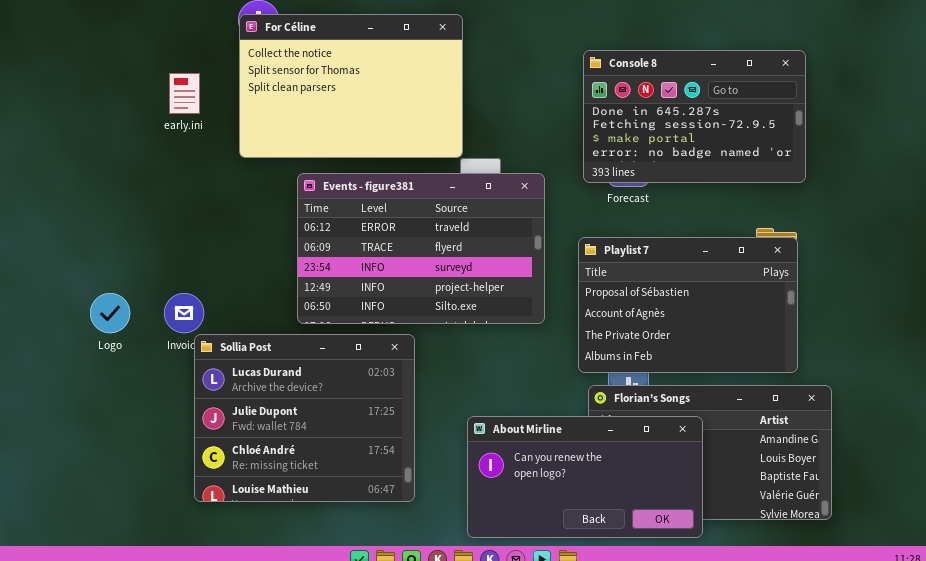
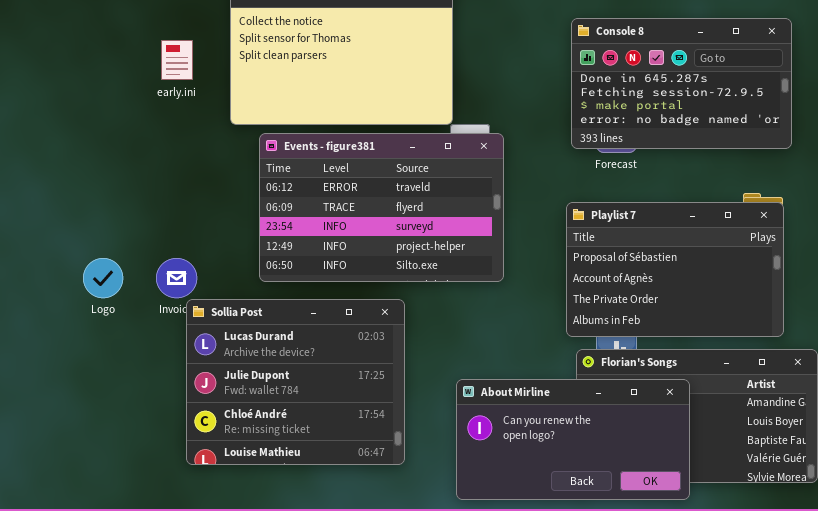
Events - figure381: [297,173,545,324] -> [259,133,504,282], moved

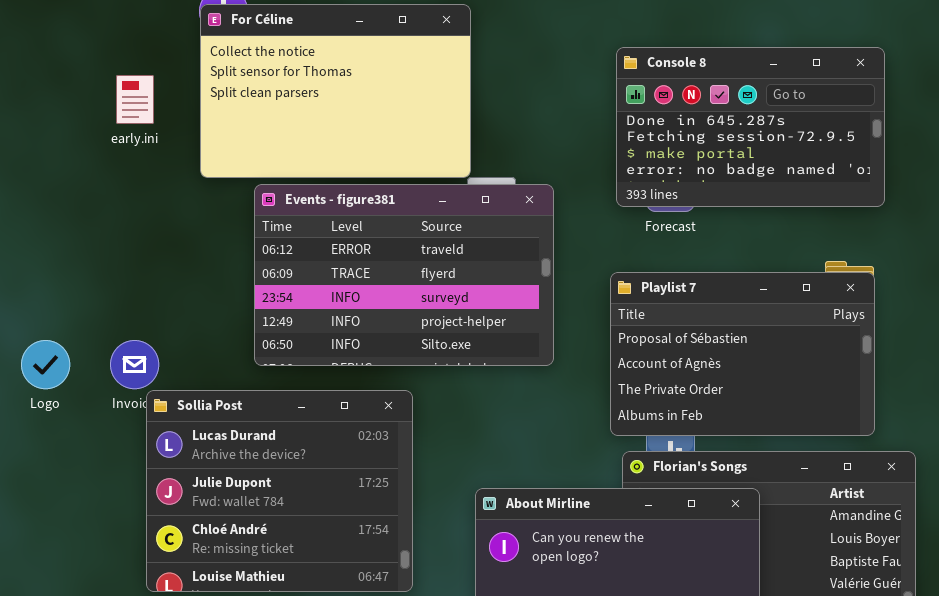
Events - figure381: [259,133,504,282] -> [254,184,554,366], moved

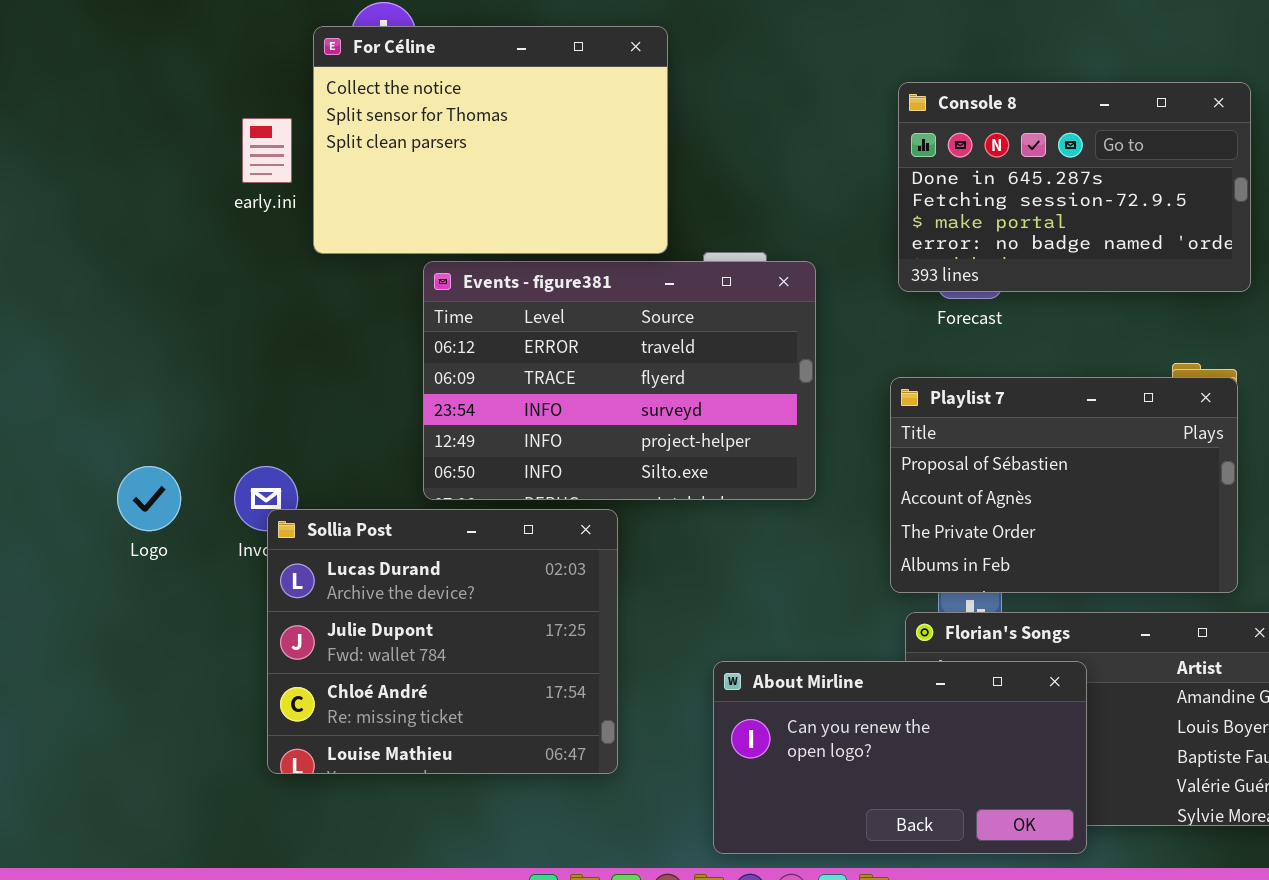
For Céline: [200,4,471,178] -> [313,26,668,254], moved
Sollia Post: [146,390,413,592] -> [267,509,618,774], moved

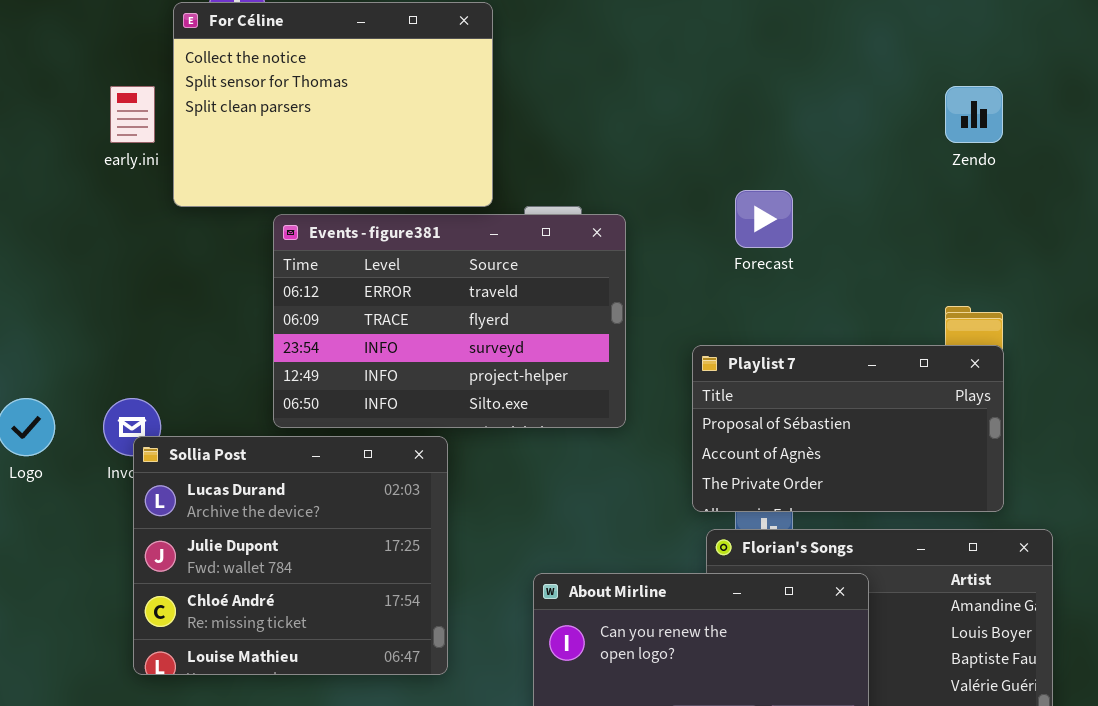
Console 8: [898,82,1251,292] -> none, closed
Playlist 7: [890,377,1238,593] -> [692,345,1004,512], resized

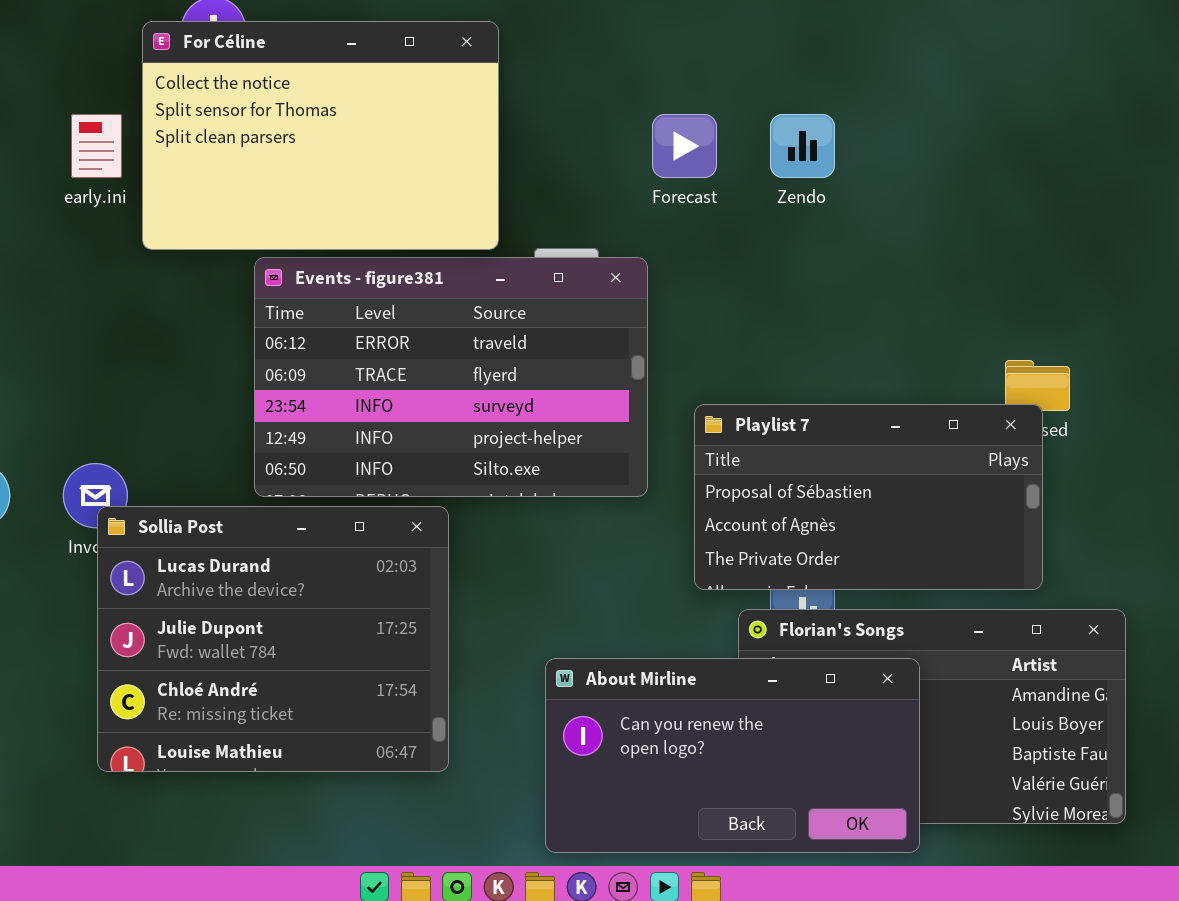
Zendo: [945,86,1003,143] -> [770,114,835,178], moved
Forecast: [735,190,793,248] -> [652,114,717,178], moved
Playlist 7: [692,345,1004,512] -> [694,404,1043,590], moved

